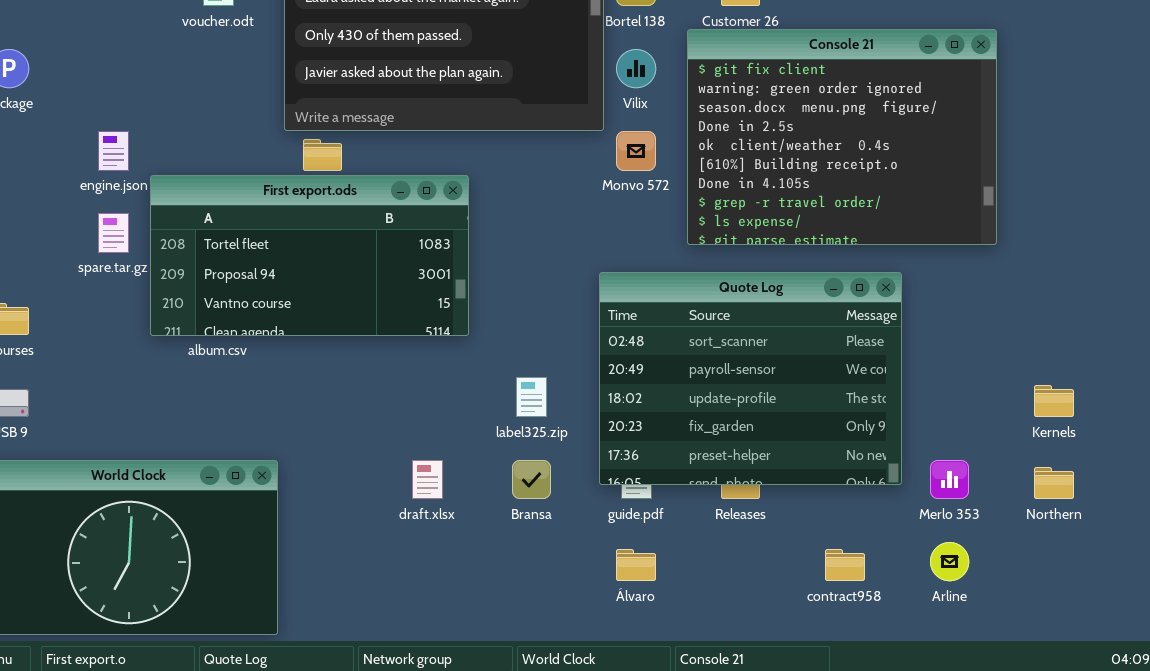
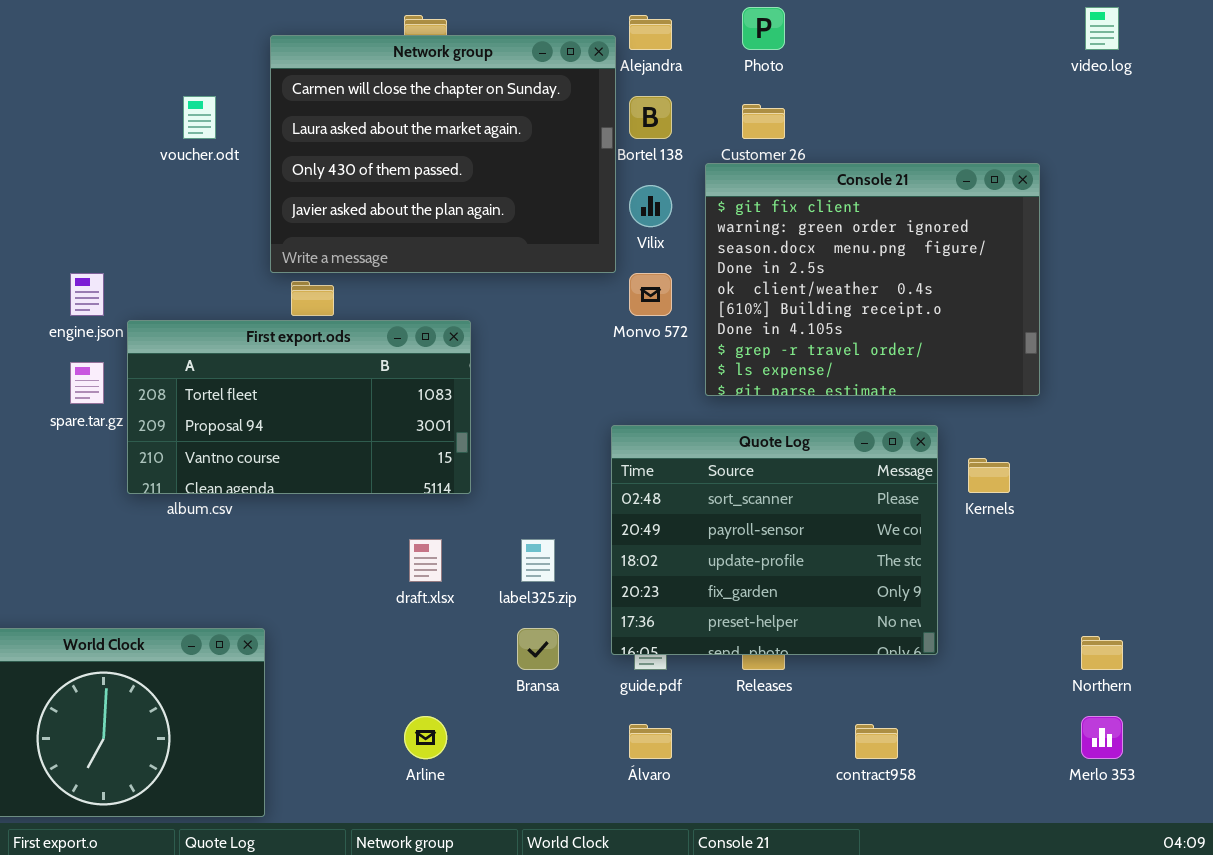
Kernels: [1034,385,1074,417] -> [968,458,1010,493], moved
draft.xlsx: [412,460,443,499] -> [409,539,442,582], moved
Merlo 353: [930,460,969,499] -> [1081,716,1123,759], moved
Arline: [930,542,969,581] -> [404,716,447,759], moved

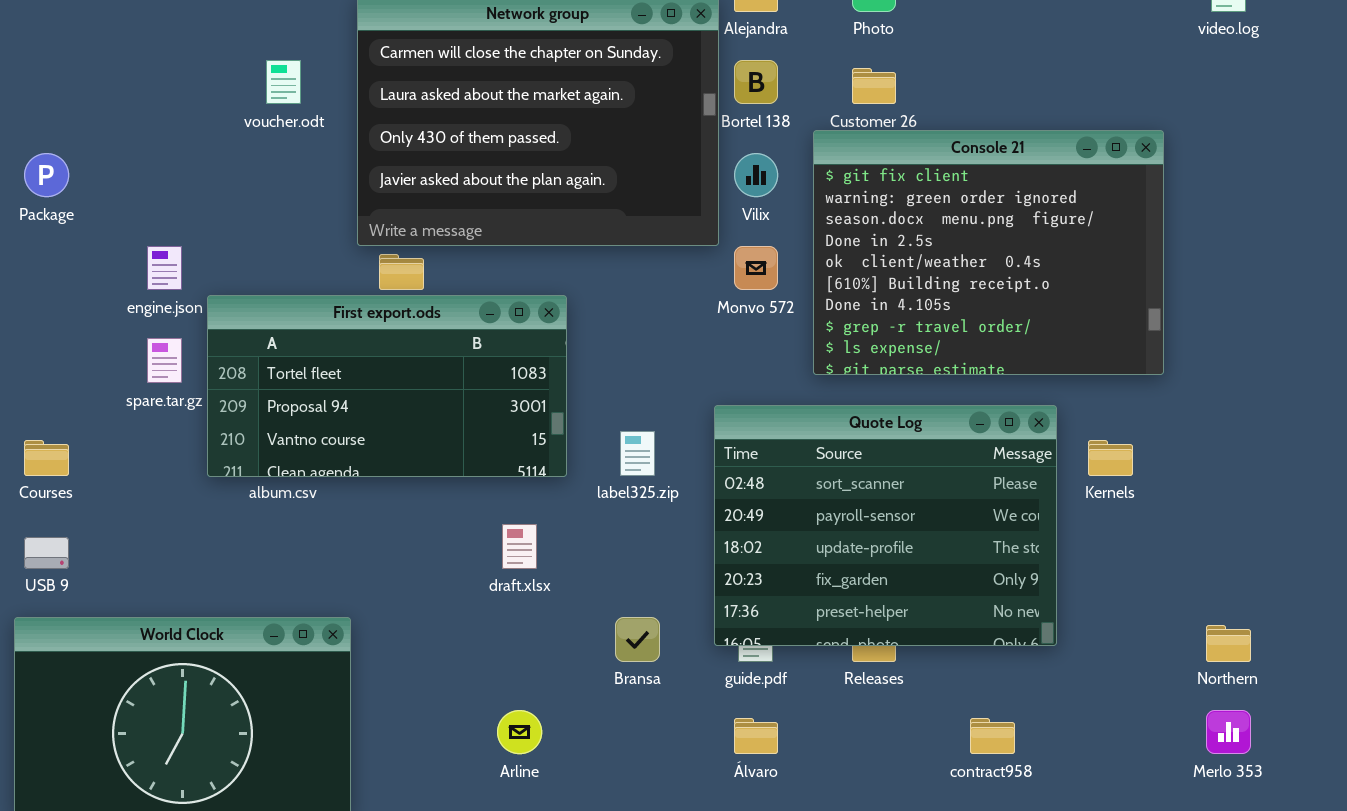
label325.zip: [521,539,555,582] -> [620,431,655,476], moved

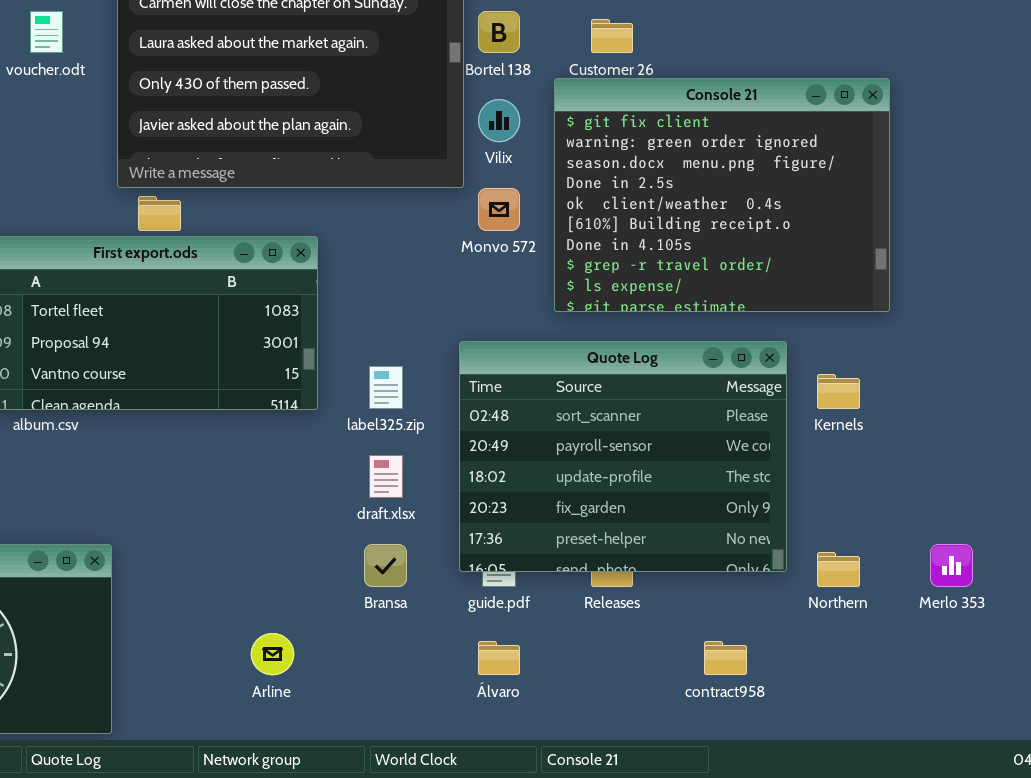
draft.xlsx: [502,524,537,569] -> [369,455,403,498], moved
Northern: [1206,625,1251,662] -> [817,552,860,587], moved
Merlo 353: [1206,710,1251,754] -> [930,544,973,587], moved

